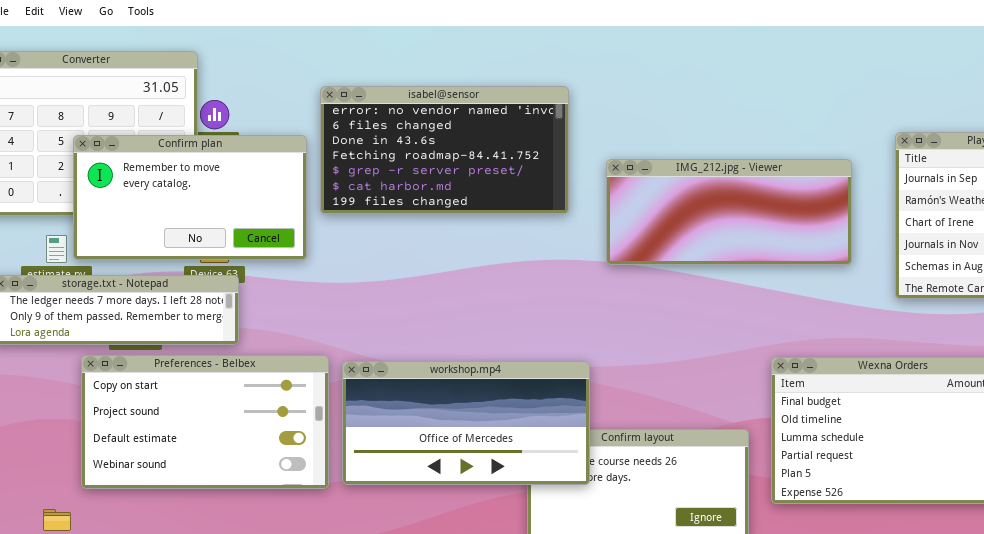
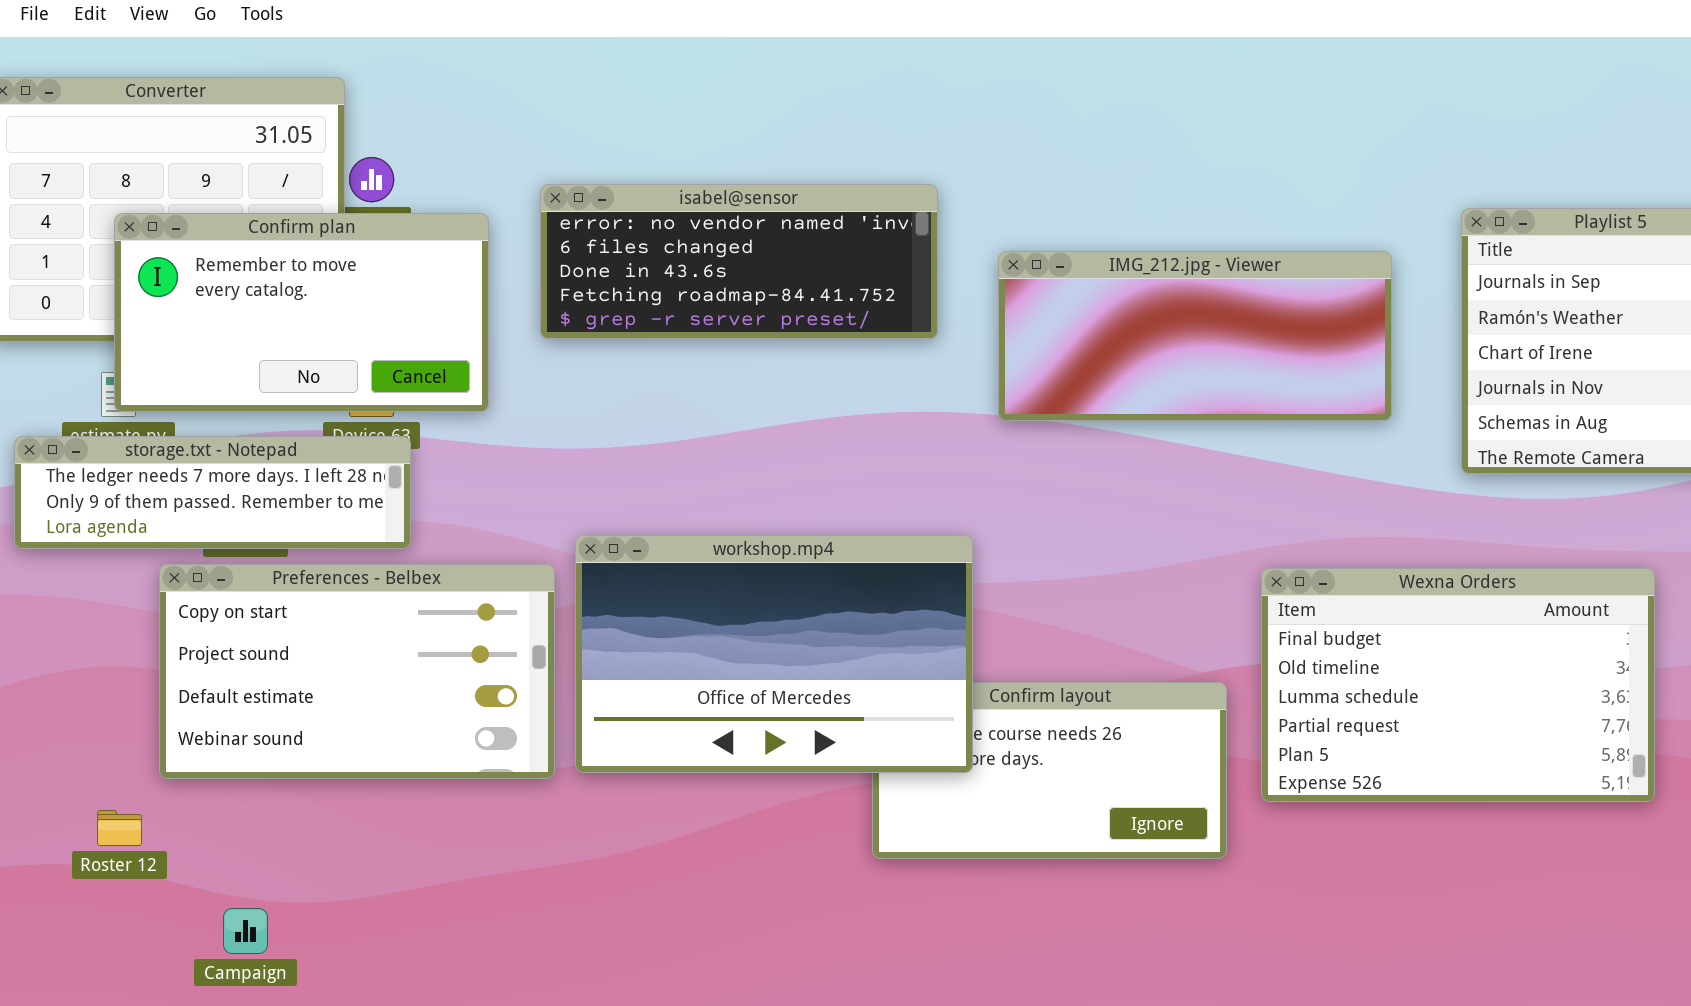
isabel@sensor: [320,86,569,214] -> [540,184,938,339], resized
Confirm plan: [73,135,307,260] -> [114,213,489,412], moved
workshop.mp4: [342,361,590,485] -> [575,535,973,773], resized

